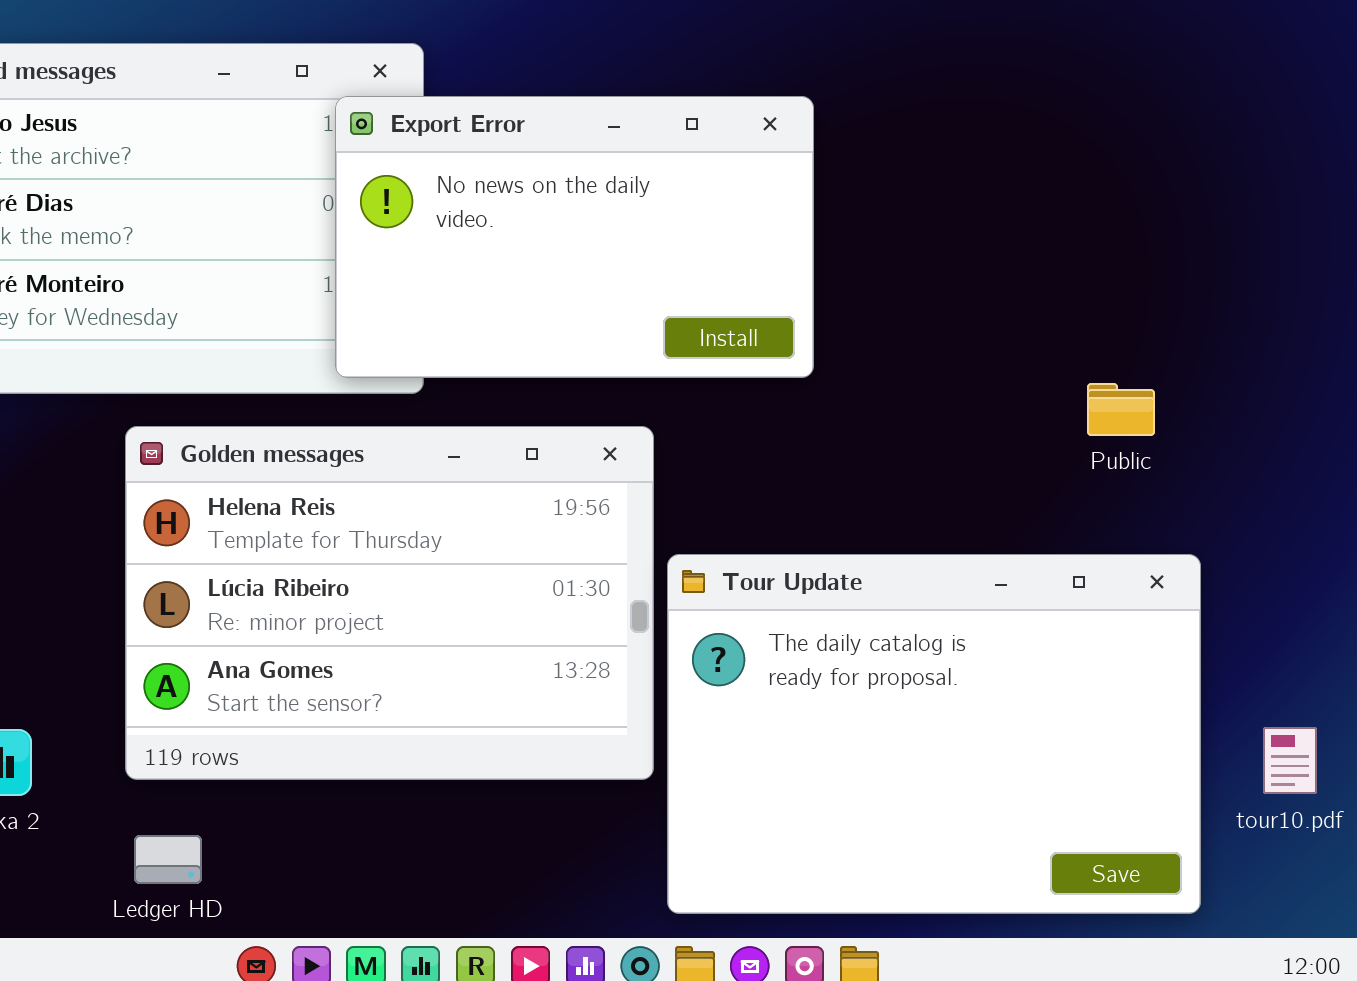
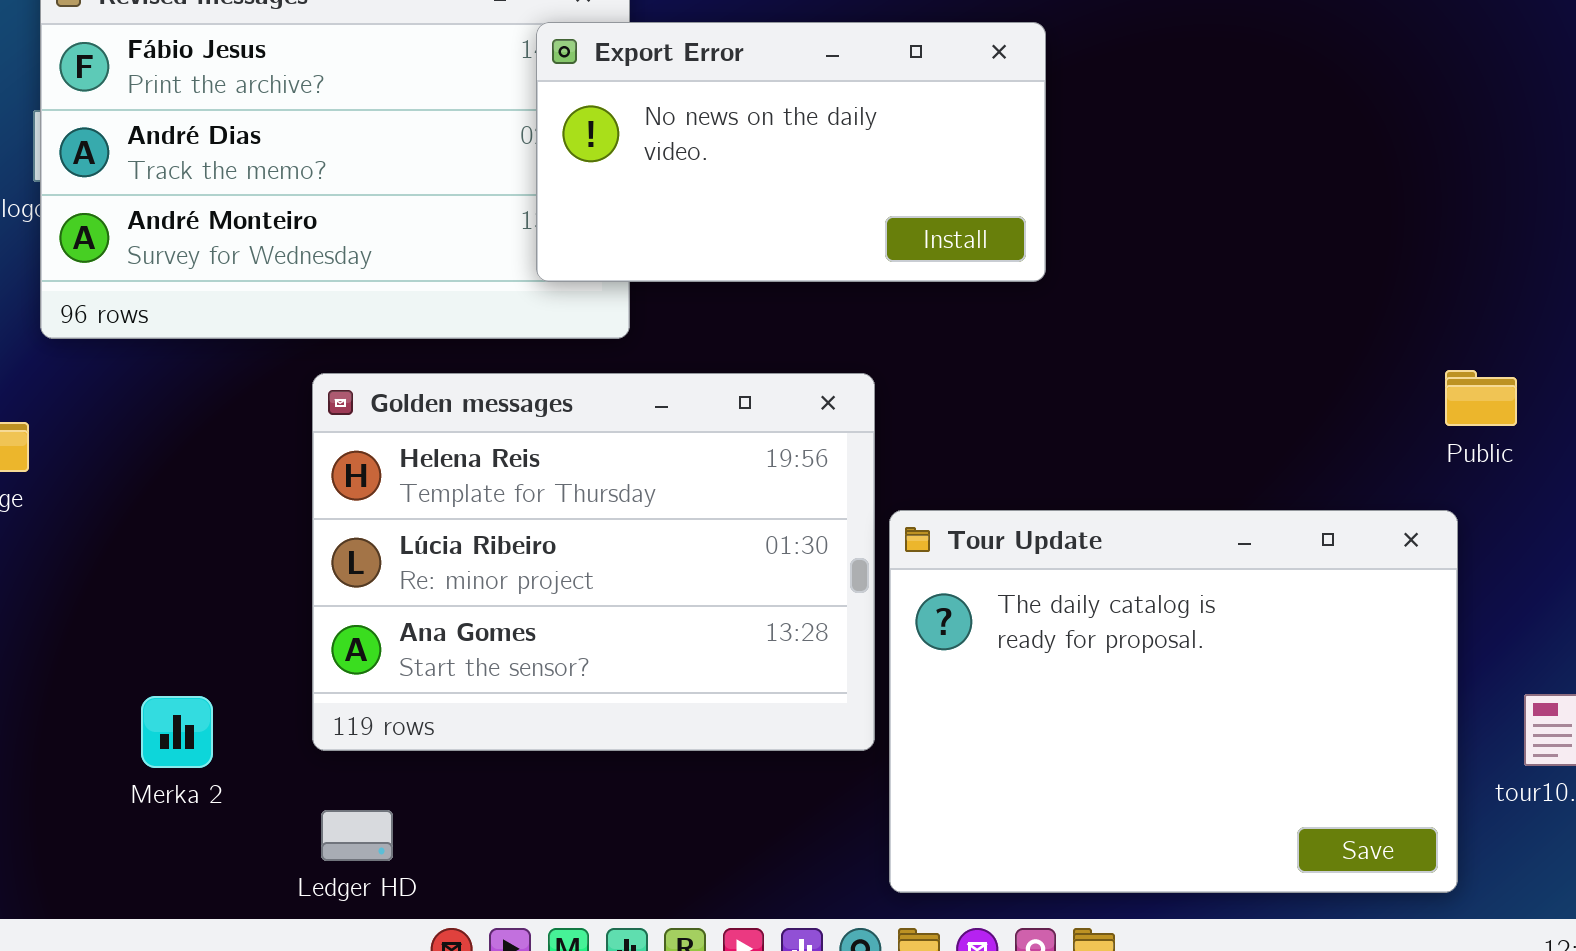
Export Error: [335,96,814,378] -> [536,22,1046,282], resized
Public: [1087,383,1155,436] -> [1445,370,1517,426], moved

